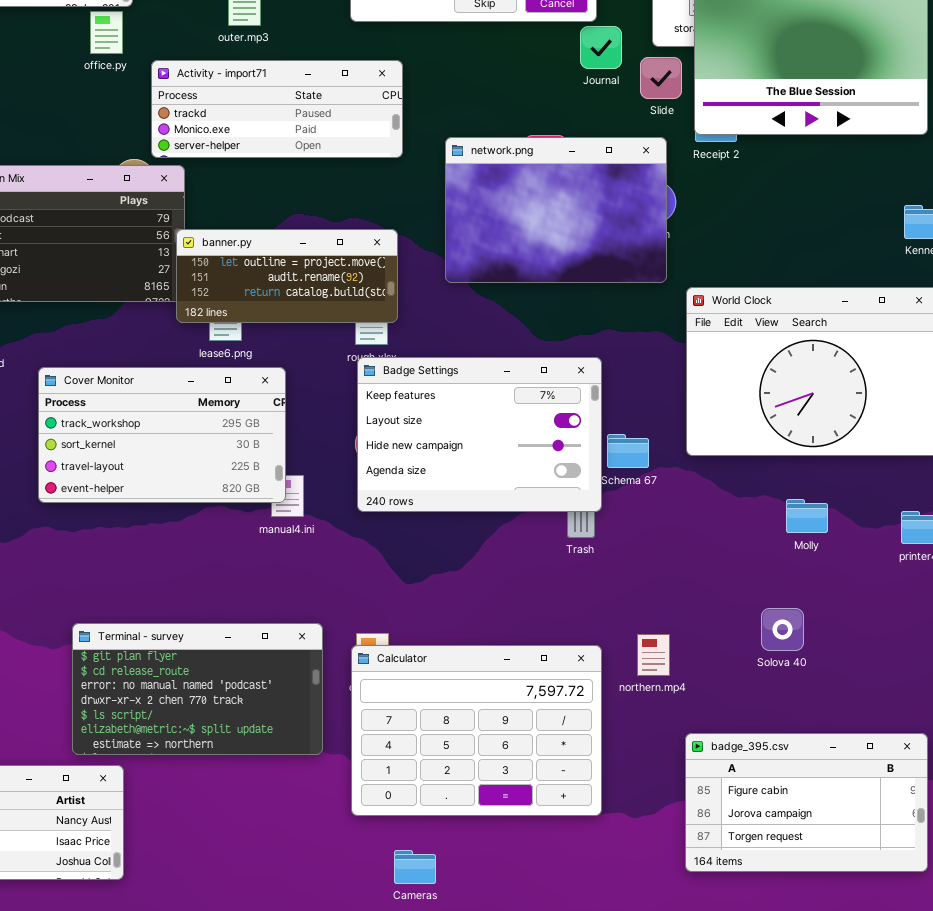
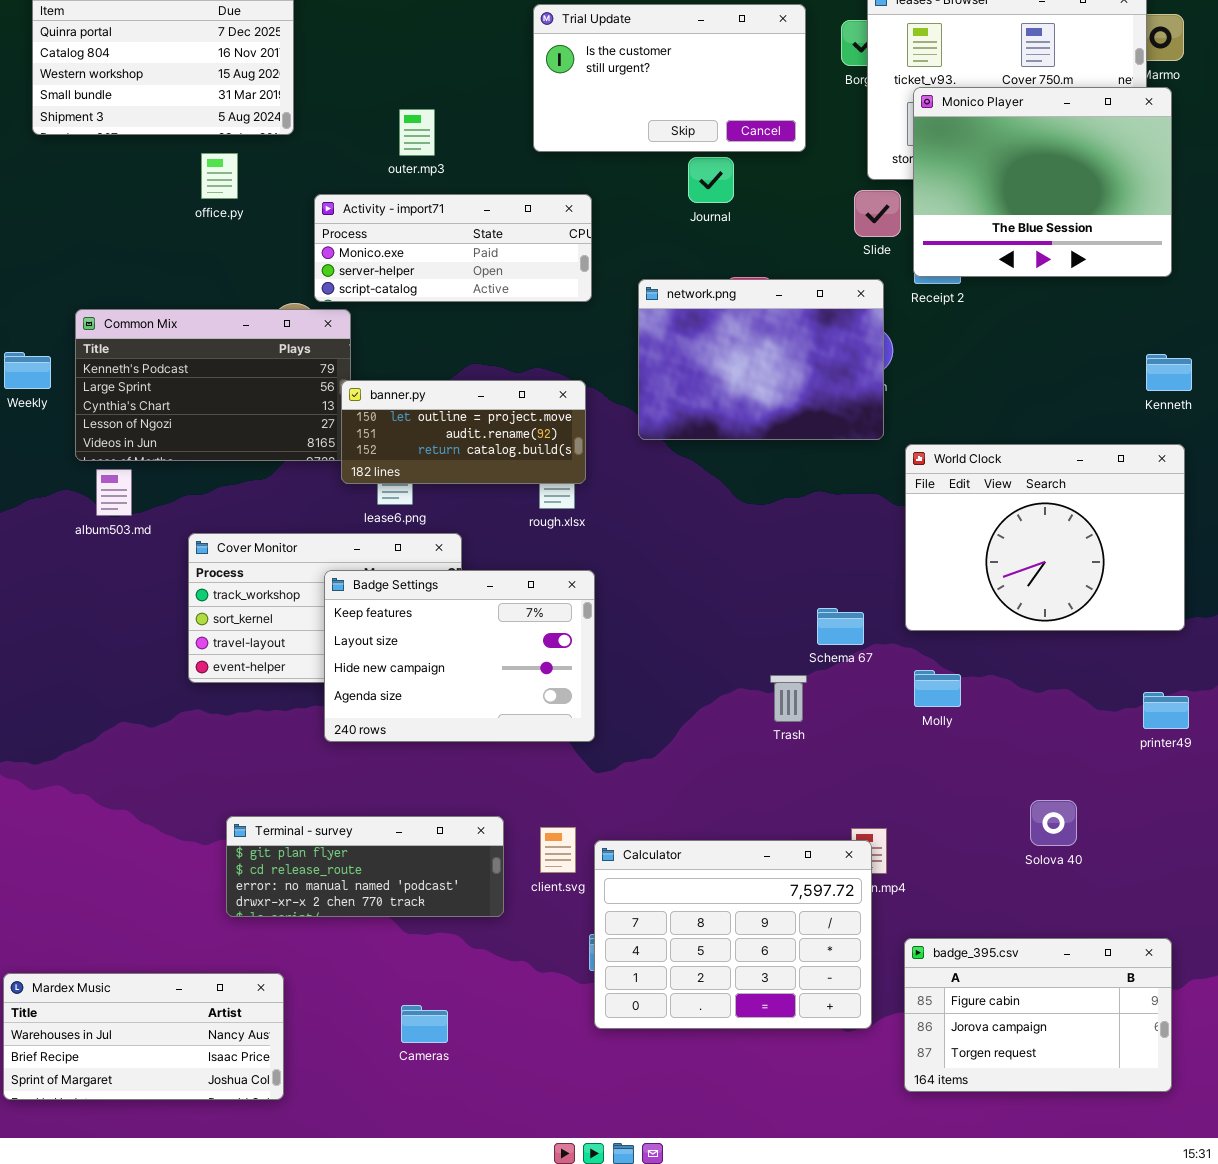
office.py: [90,11,123,54] -> [201,153,238,199], moved
Journal: [580,26,622,69] -> [688,157,734,203], moved
Activity - import71: [151,60,403,158] -> [314,194,592,302], scrolled down 1 row
Badge Settings: [357,357,602,512] -> [324,570,595,742], moved
Molly: [786,499,828,533] -> [914,670,961,707], moved
Solova 40: [761,608,804,651] -> [1030,800,1077,846], moved
Terminal - survey: [72,623,323,755] -> [226,816,504,917], resized
Calculator: [351,645,602,816] -> [594,840,872,1029], moved
Cameras: [394,850,436,884] -> [401,1005,448,1043], moved

